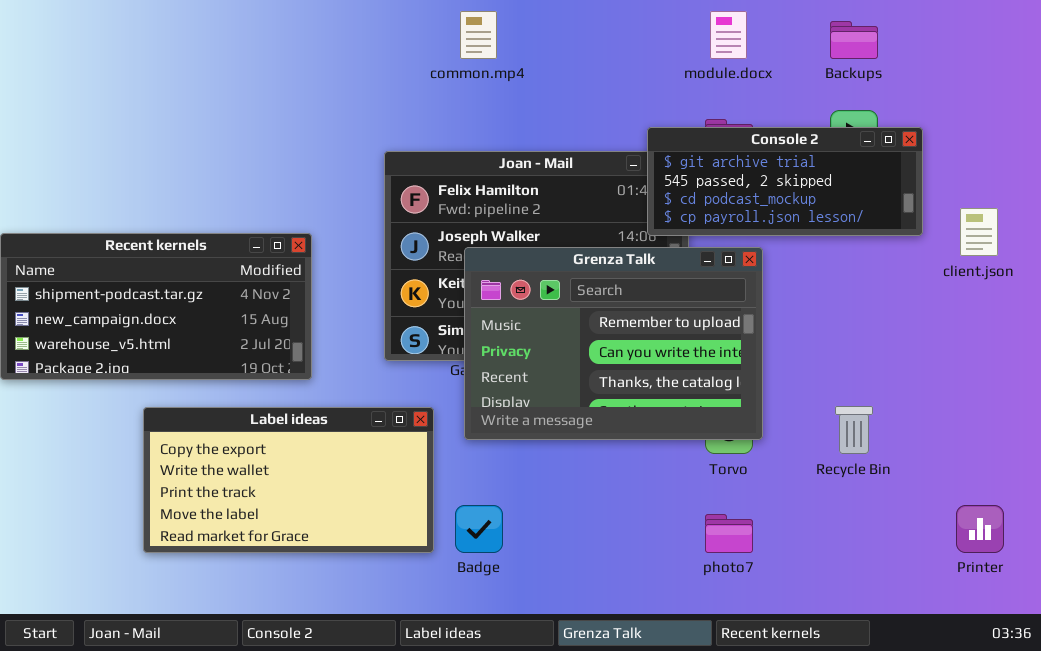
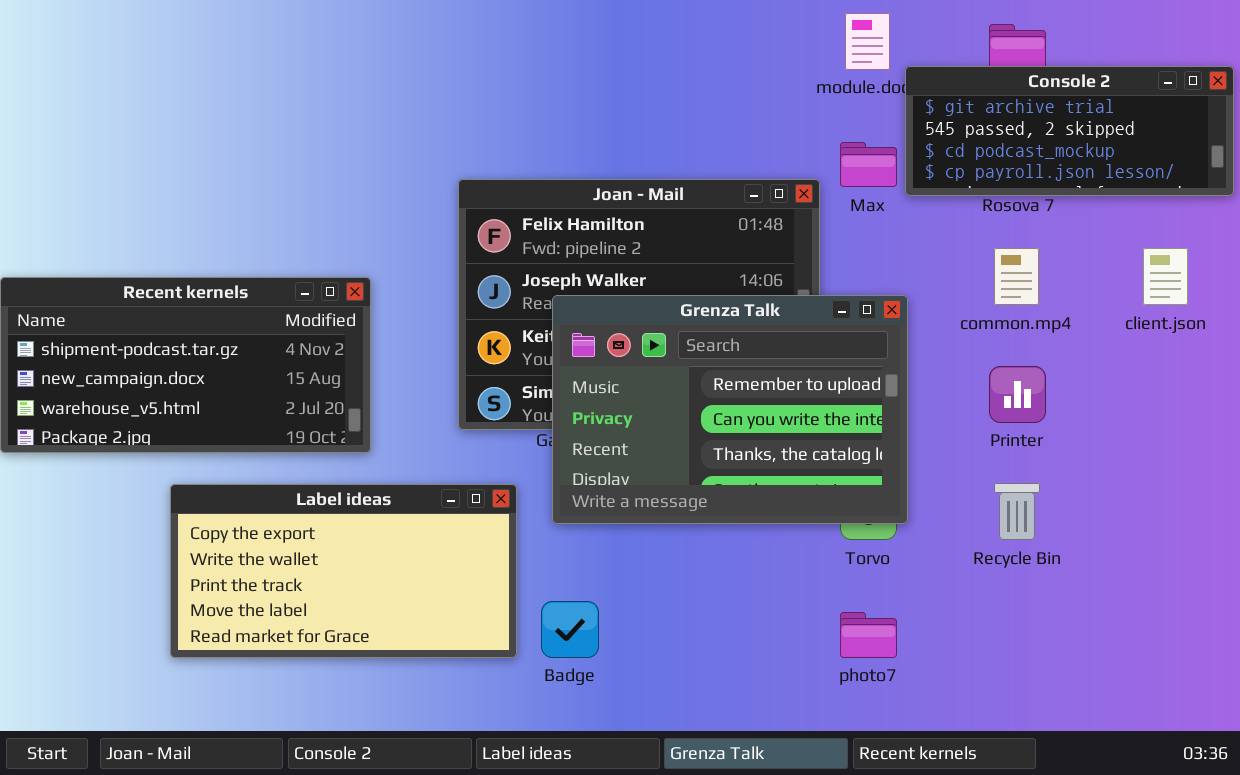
common.mp4: [460,11,497,59] -> [994,248,1039,305], moved
Console 2: [647,127,923,236] -> [905,66,1234,196], moved
Printer: [956,505,1004,553] -> [989,366,1046,423], moved

